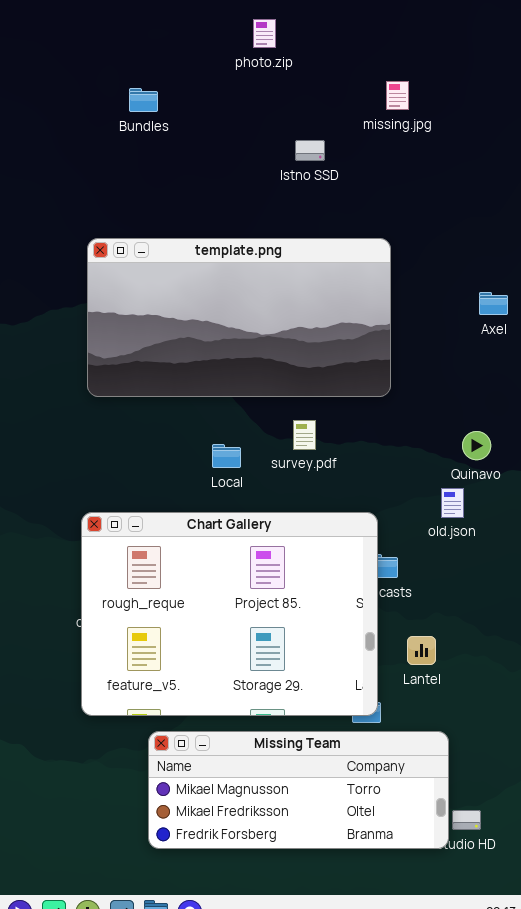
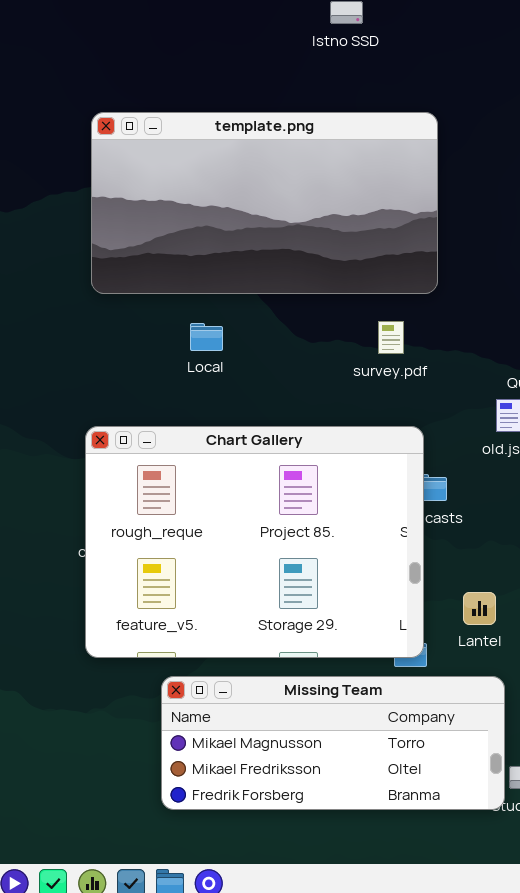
survey.pdf: [293,420,316,450] -> [378,321,404,354], moved
Local: [212,444,241,468] -> [190,323,223,351], moved
Lantel: [407,636,436,665] -> [463,592,496,625], moved

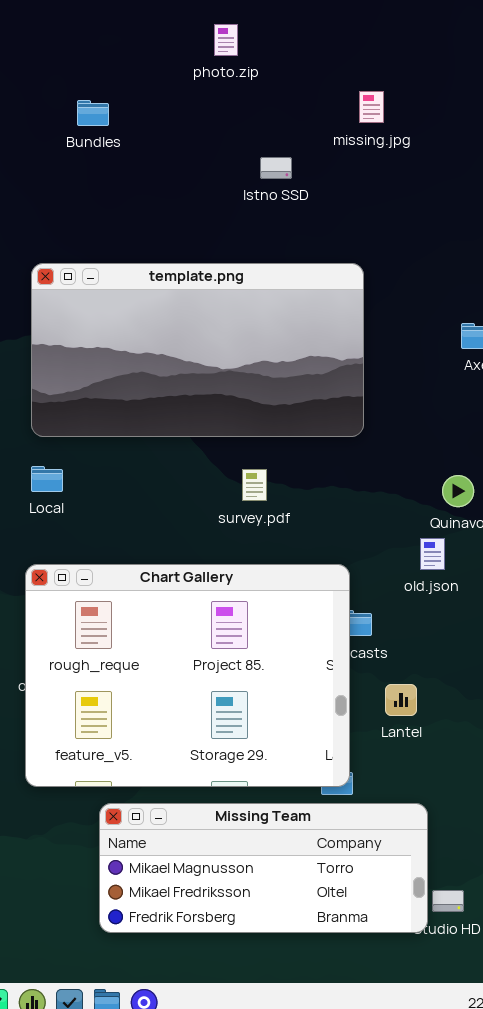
survey.pdf: [378,321,404,354] -> [242,469,267,501], moved
Local: [190,323,223,351] -> [31,466,63,492], moved
Lantel: [463,592,496,625] -> [385,684,417,716], moved

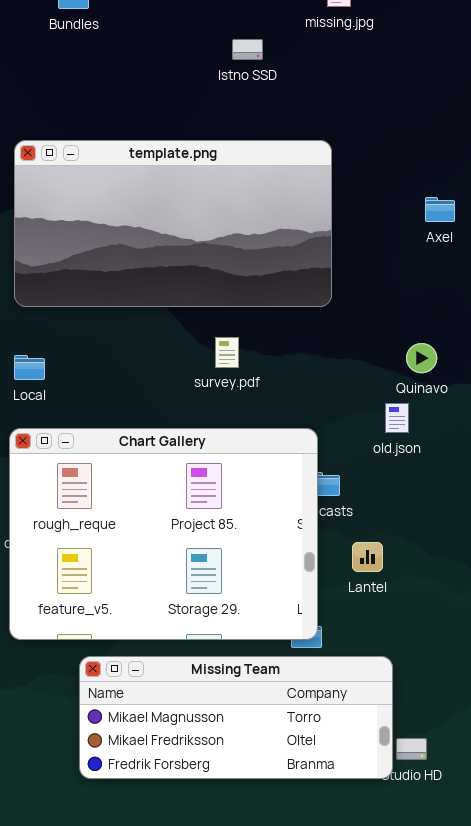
Local: [31,466,63,492] -> [14,355,45,380], moved

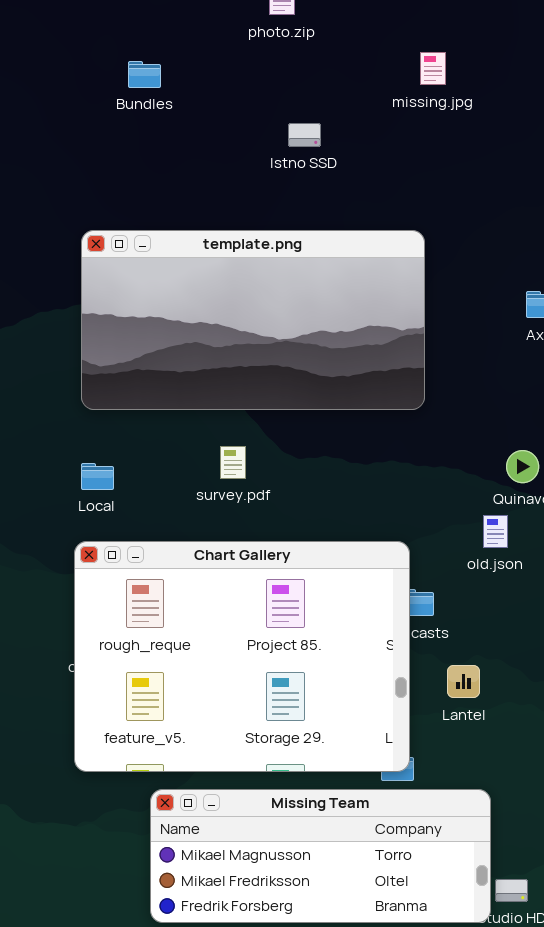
Istno SSD: [232,39,263,60] -> [288,123,321,147], moved
survey.pdf: [215,337,239,368] -> [220,446,246,479], moved

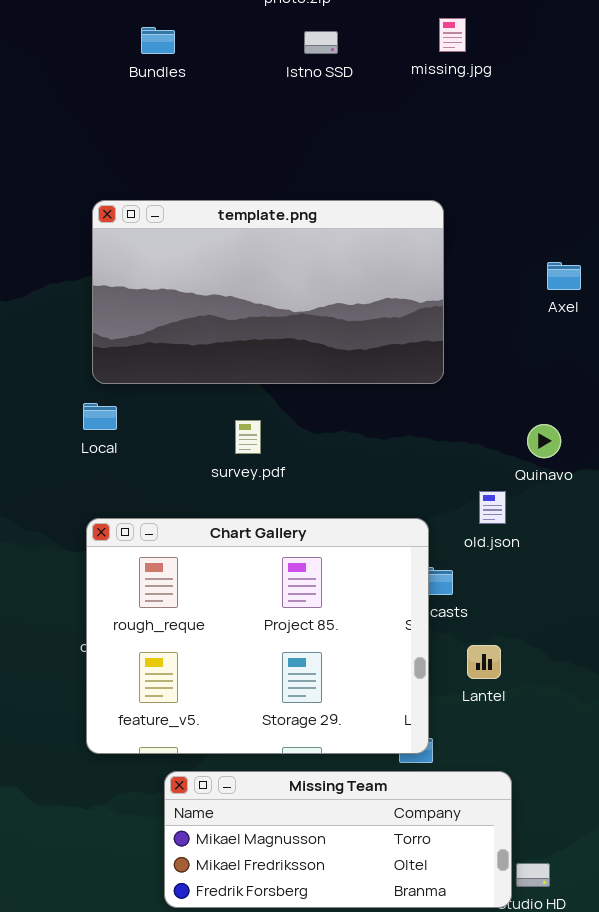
Istno SSD: [288,123,321,147] -> [304,31,338,54], moved
Local: [81,463,114,490] -> [83,403,117,430], moved
old.json: [483,515,508,548] -> [479,491,506,524], moved

